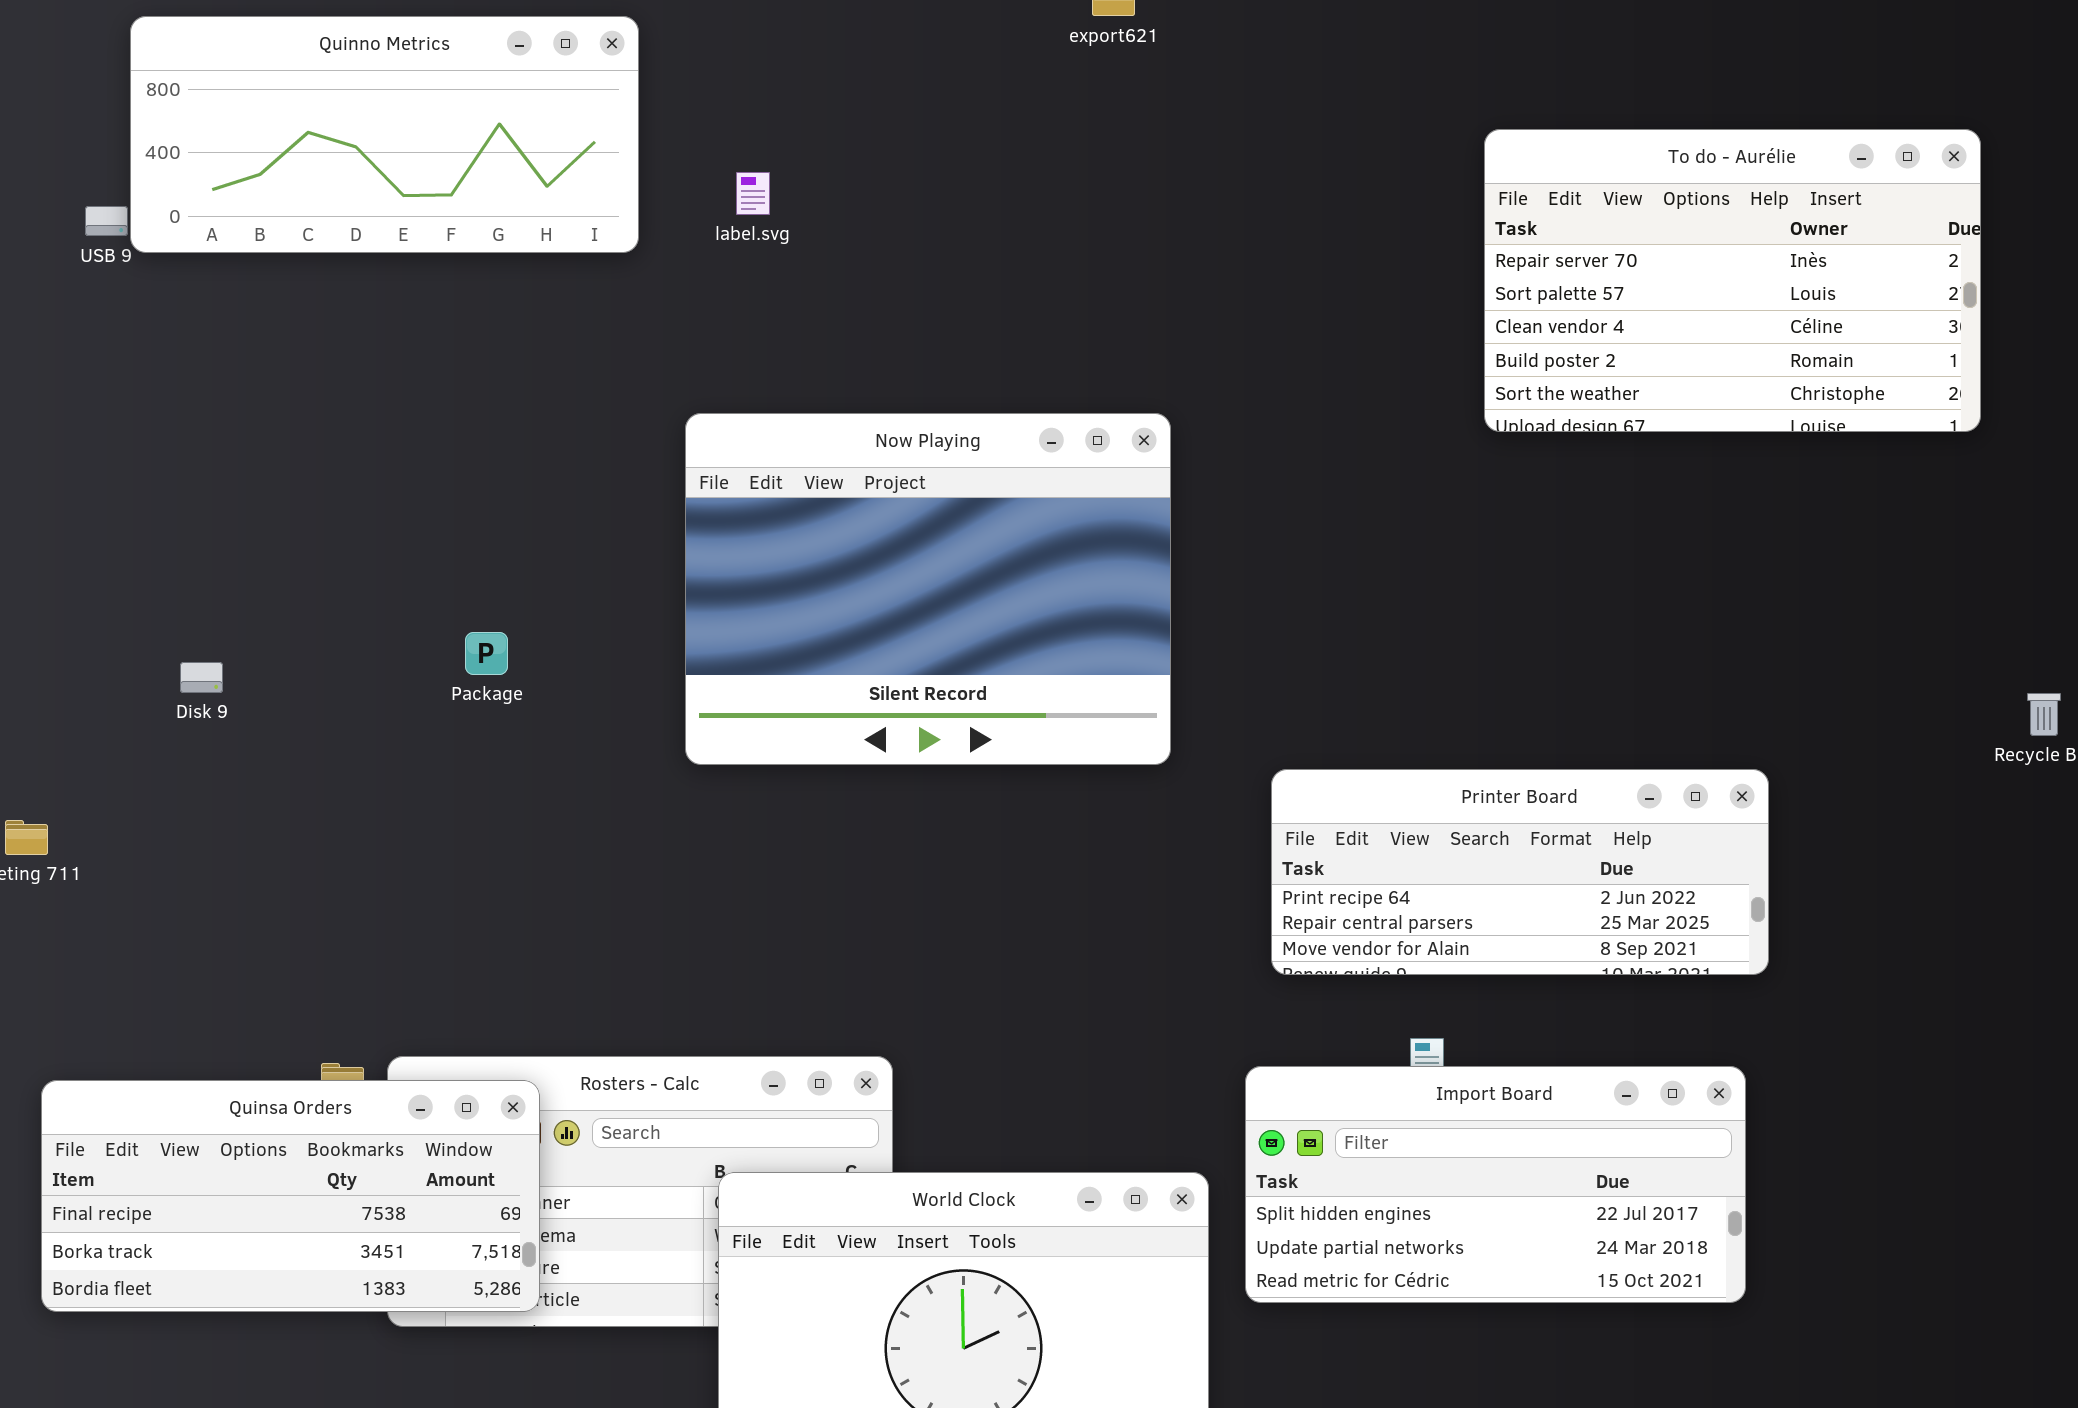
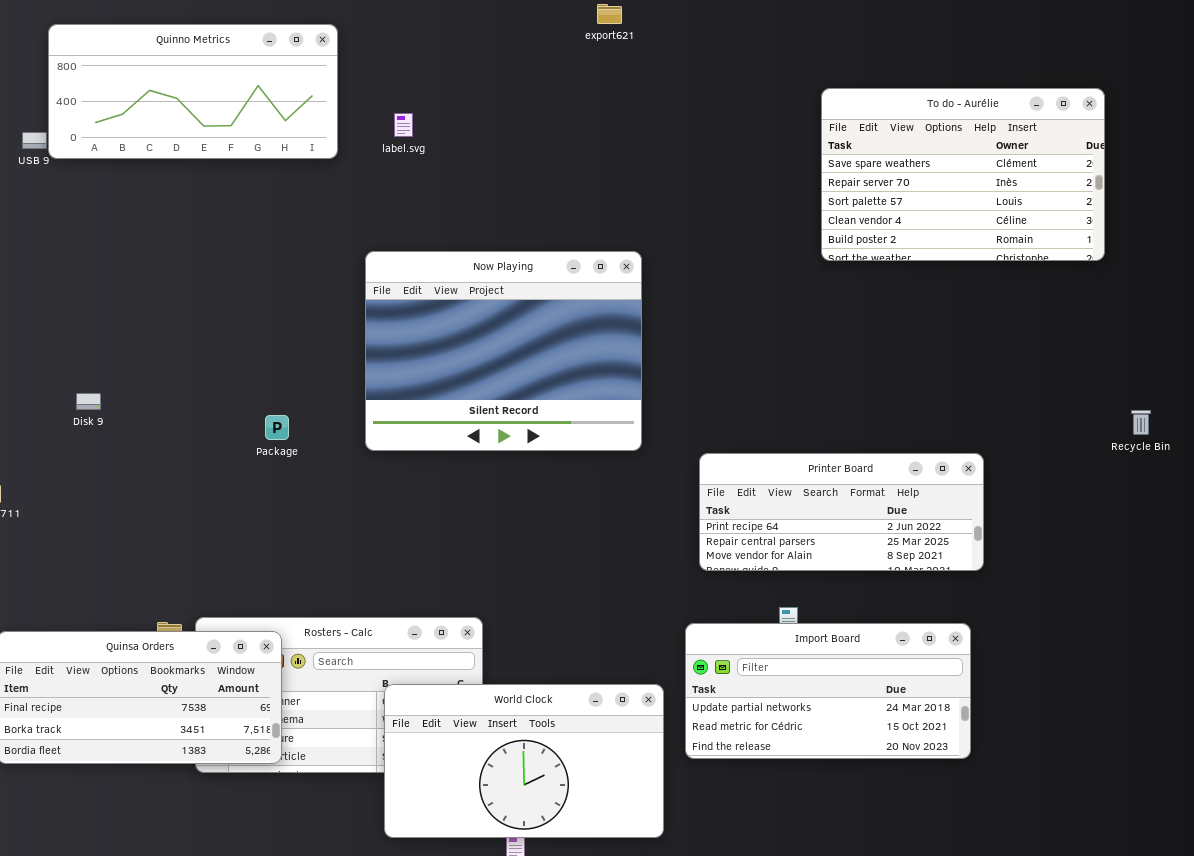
To do - Aurélie: [1484,129,1981,432] -> [821,88,1105,261], scrolled up 1 row
Package: [465,632,508,675] -> [265,415,289,440], moved
Import Board: [1245,1066,1746,1303] -> [685,623,971,759], scrolled down 1 row

